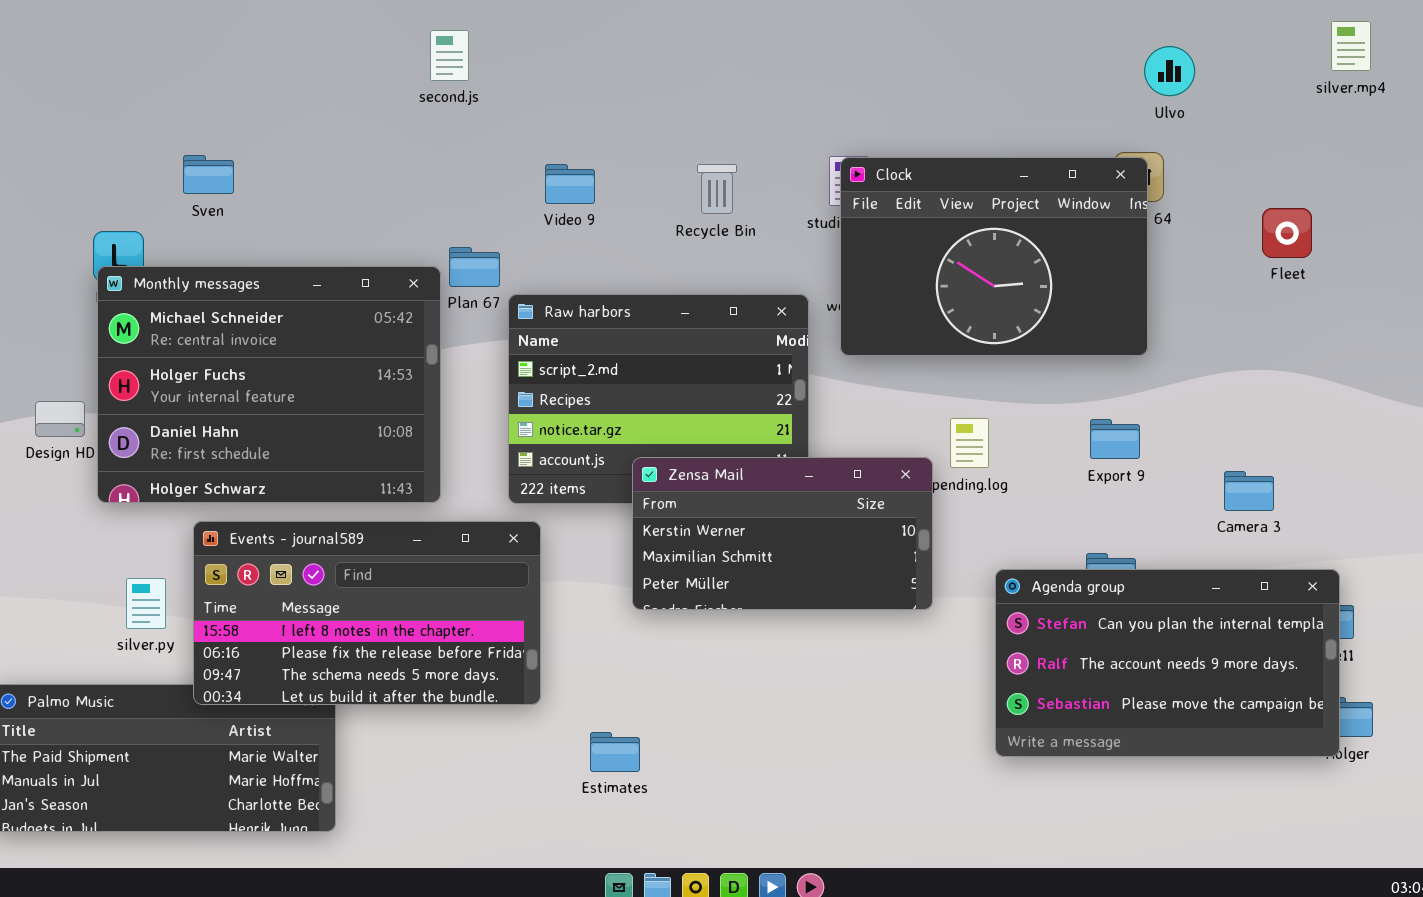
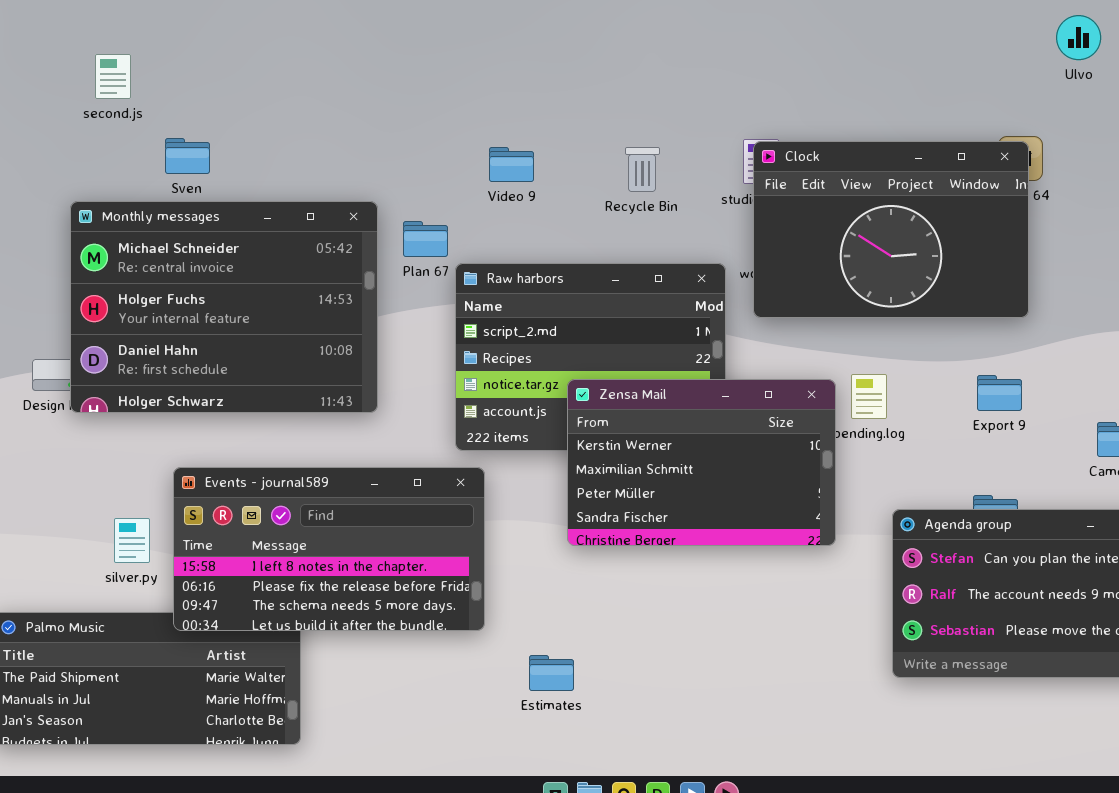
second.js: [430,30,469,81] -> [95,54,131,99], moved
Ulvo: [1144,46,1195,96] -> [1056,15,1101,60], moved
Monthly messages: [97,266,441,503] -> [70,201,378,413], moved
Zensa Mail: [632,457,933,610] -> [567,379,836,546], resized

